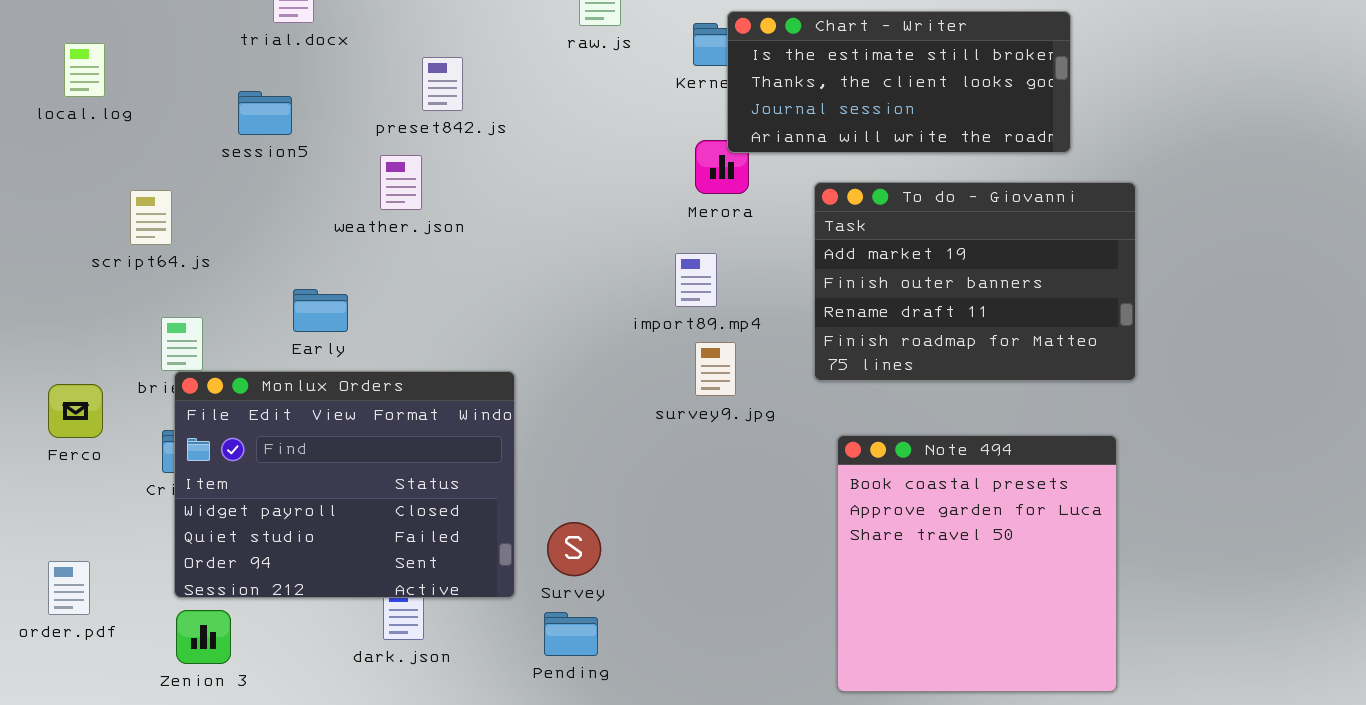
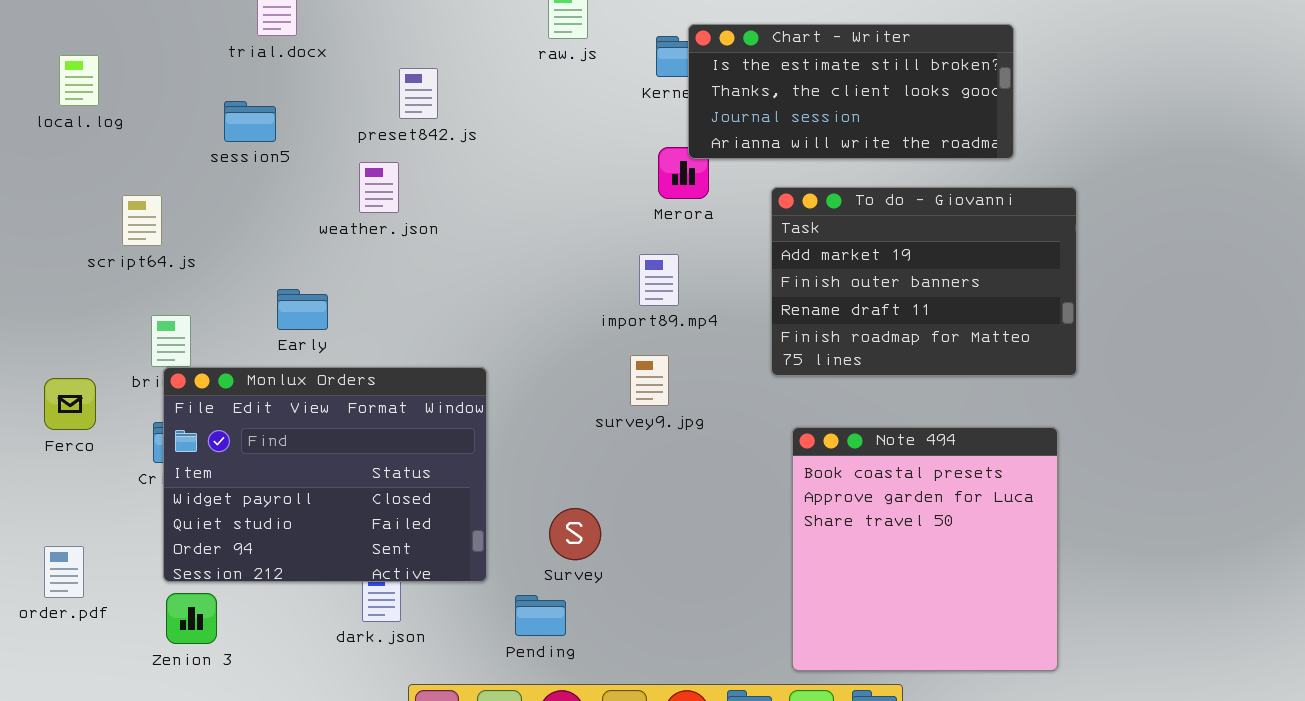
survey9.jpg: [695,342,736,396] -> [630,355,669,406], moved
Survey: [547,522,601,576] -> [549,508,601,560], moved

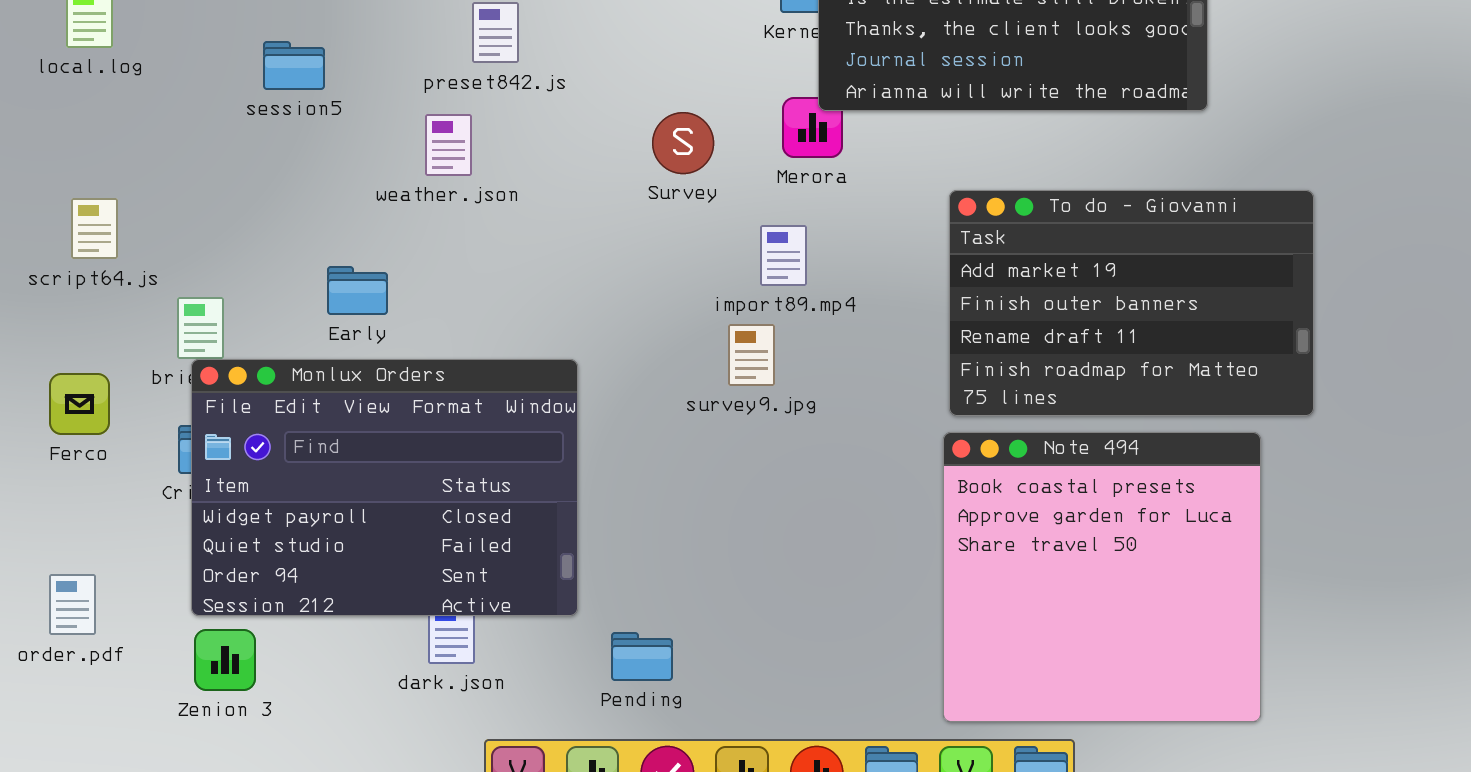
To do - Giovanni: [771,187,1077,376] -> [949,190,1314,416], moved
script64.js: [122,195,162,246] -> [71,198,118,259], moved
survey9.jpg: [630,355,669,406] -> [728,324,775,386], moved
Survey: [549,508,601,560] -> [652,112,714,174], moved

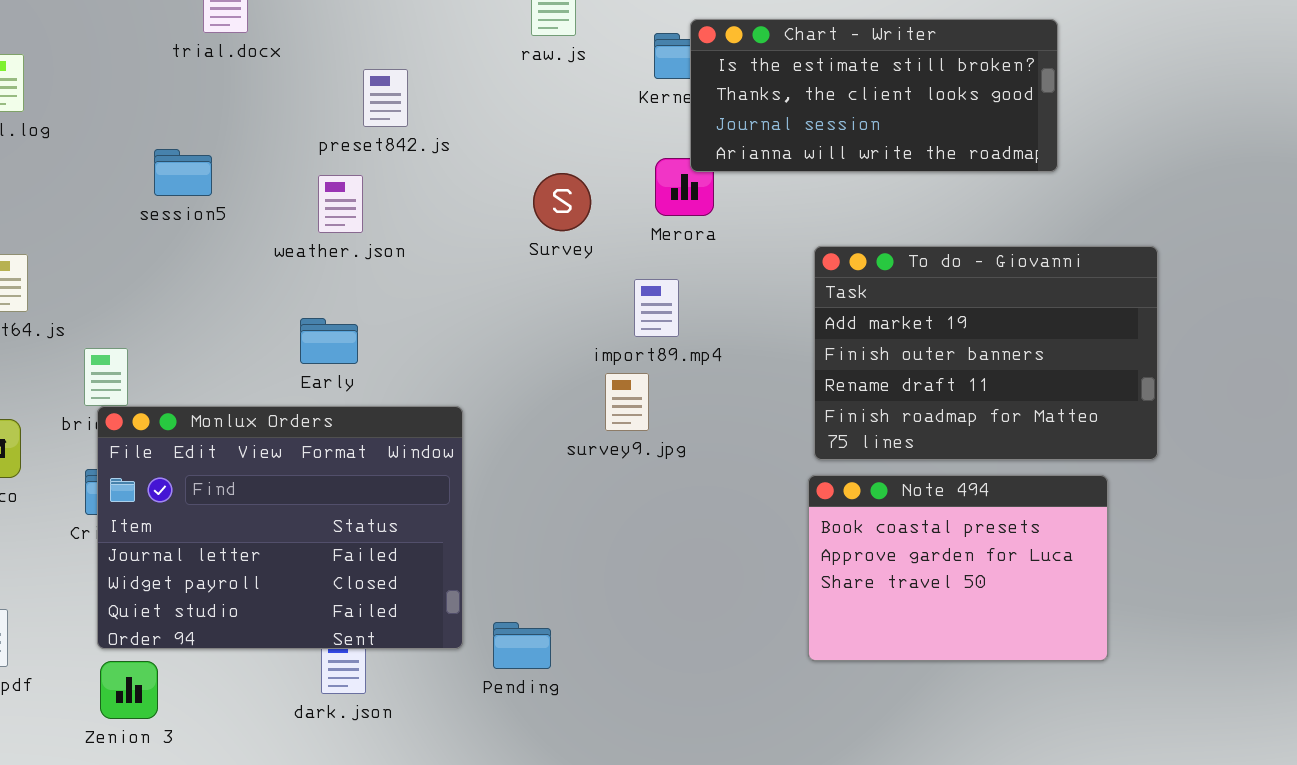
session5: [263,41,325,90] -> [154,149,212,196], moved
Early: [327,266,388,315] -> [300,318,358,364], moved
Monlux Orders: [191,359,578,616] -> [97,406,463,649], scrolled up 1 row
Note 494: [943,432,1261,722] -> [808,475,1108,661], resized
Pending: [611,632,673,681] -> [493,622,551,669], moved

